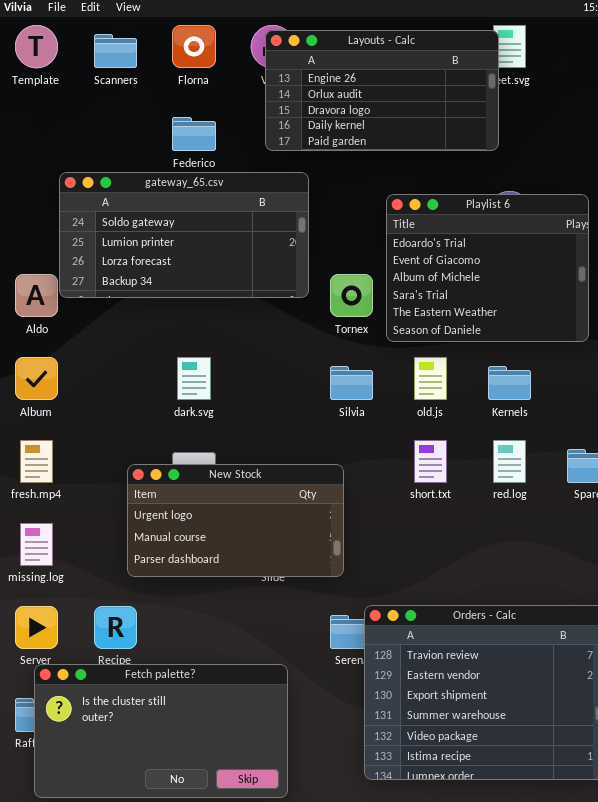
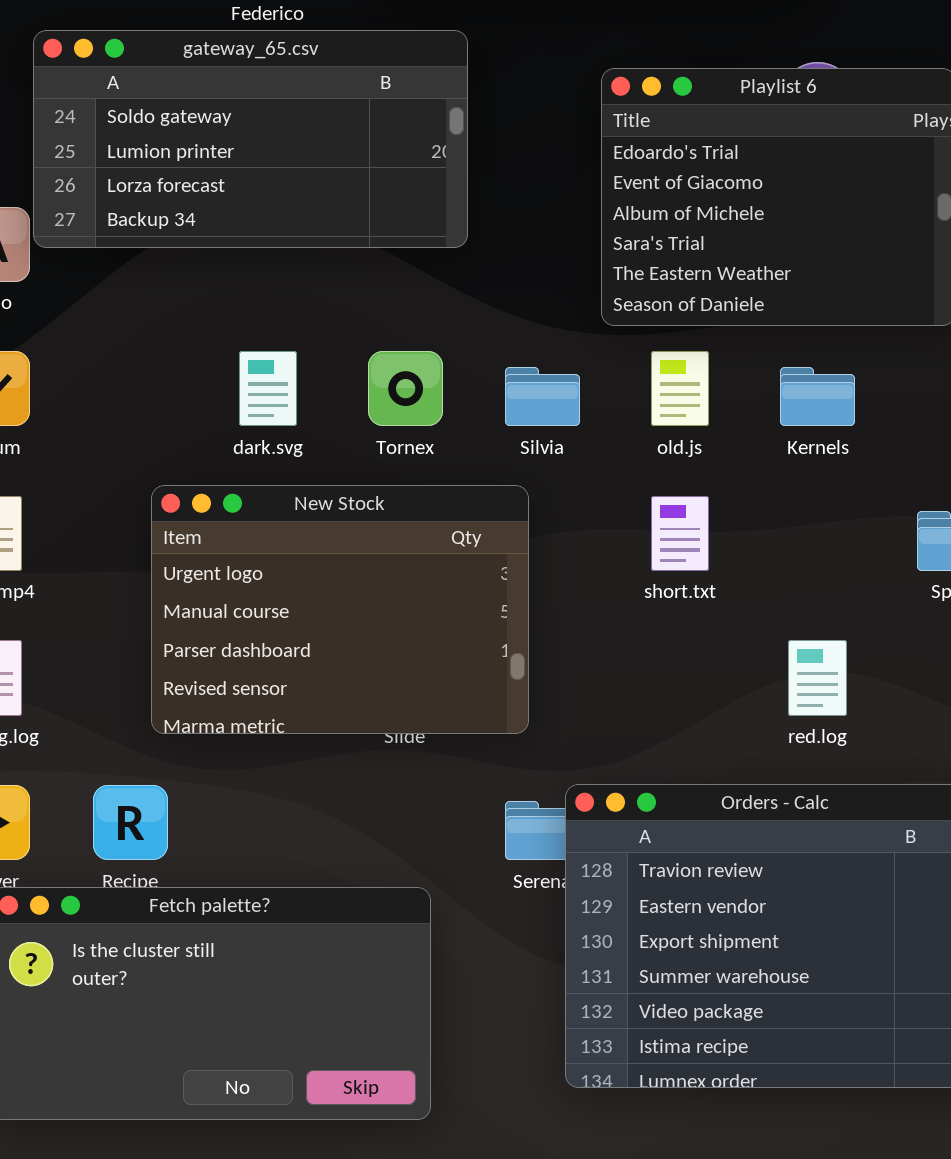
Tornex: [330,274,373,317] -> [368,351,443,426], moved
red.log: [493,440,526,483] -> [788,640,847,716], moved
New Stock: [127,464,344,577] -> [151,485,529,734], resized

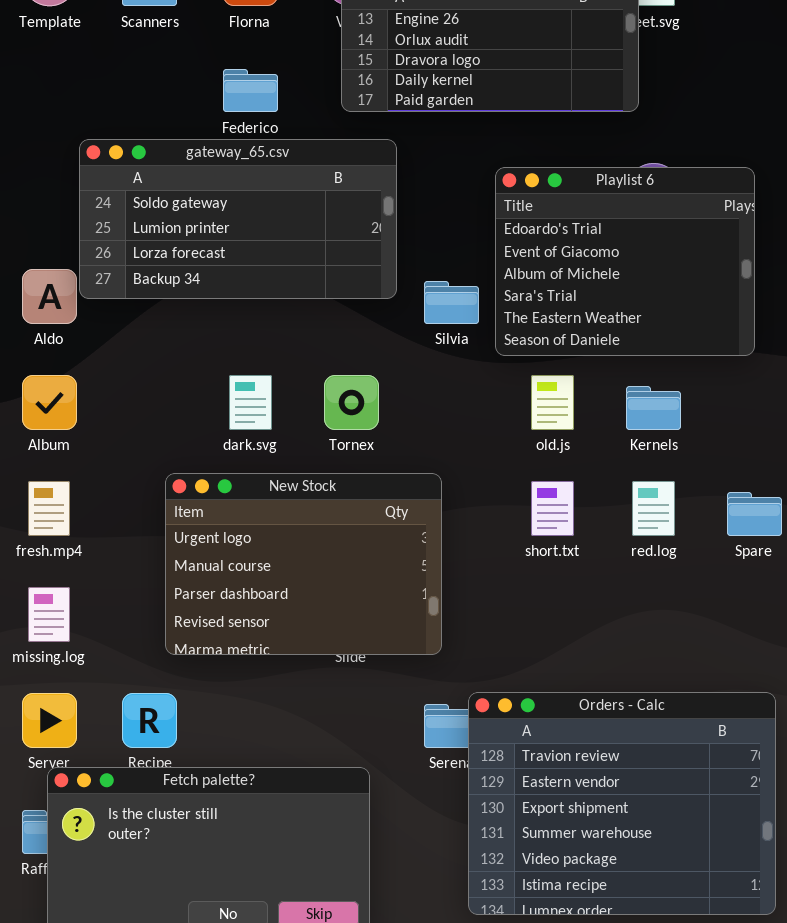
Silvia: [505,367,580,426] -> [424,281,479,324], moved
red.log: [788,640,847,716] -> [632,481,675,536], moved

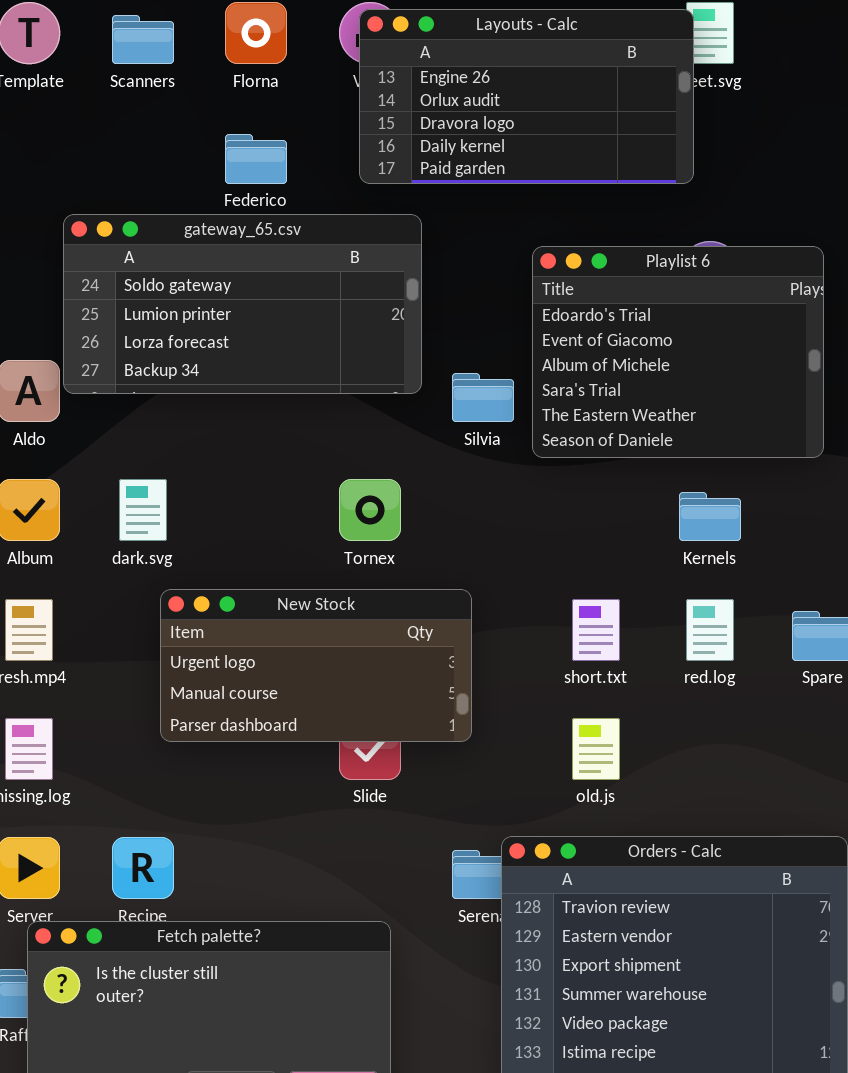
dark.svg: [229,375,272,430] -> [119,479,167,541], moved
old.js: [531,375,574,430] -> [572,718,620,780], moved
New Stock: [165,473,442,655] -> [160,589,472,742], resized

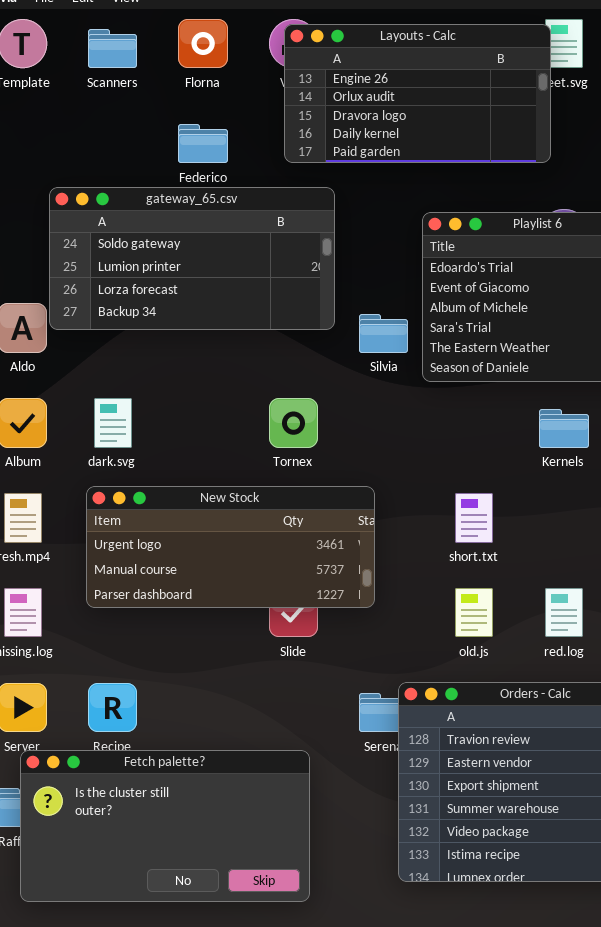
New Stock: [160,589,472,742] -> [86,486,375,608], resized
red.log: [686,599,734,661] -> [545,588,583,637], moved

